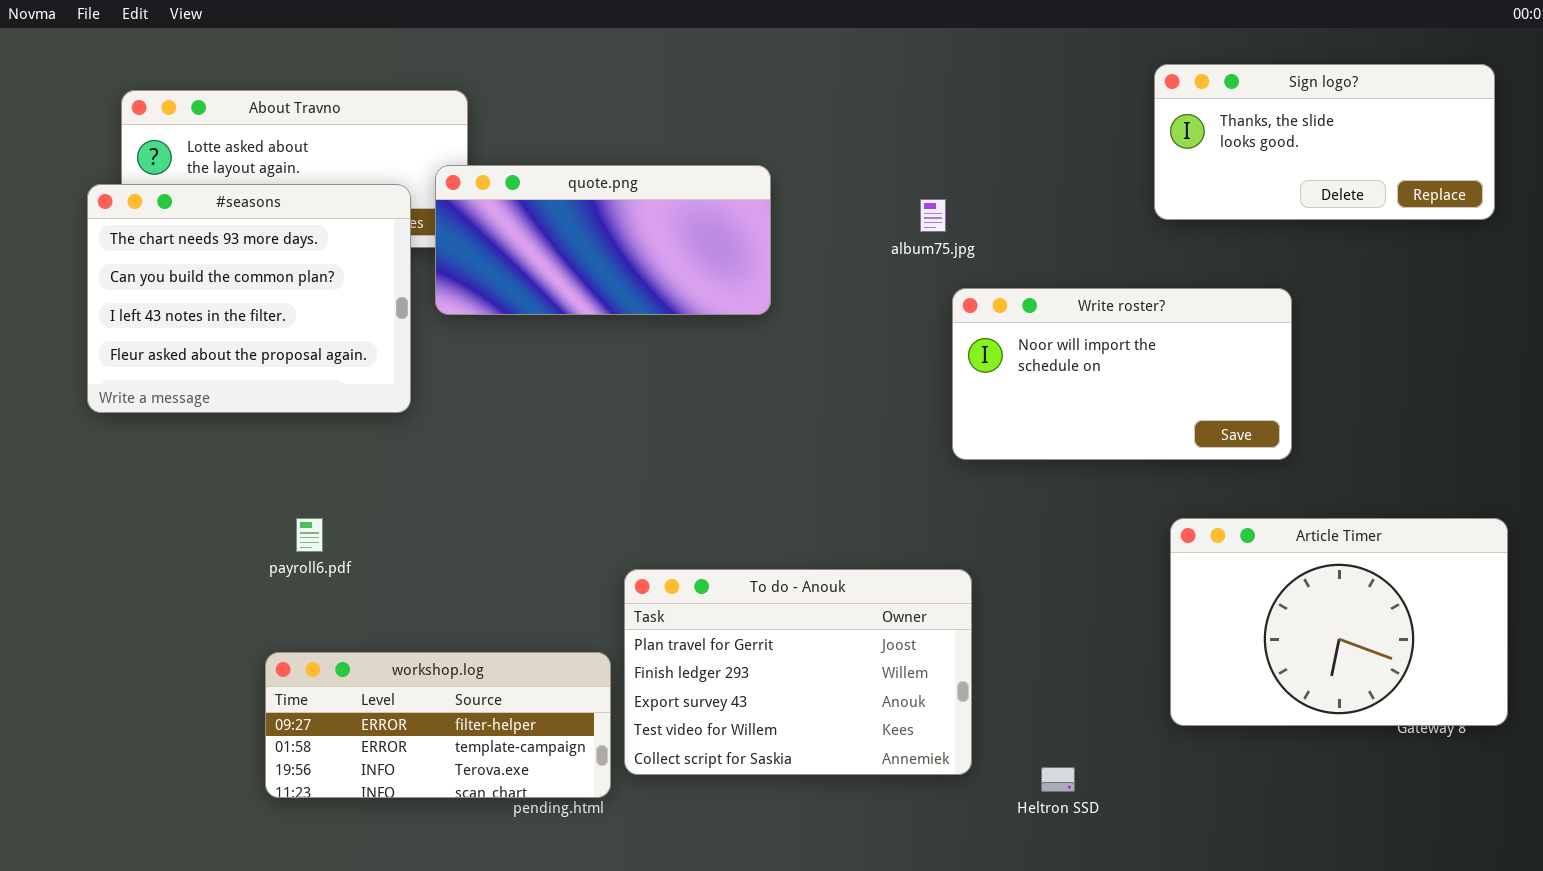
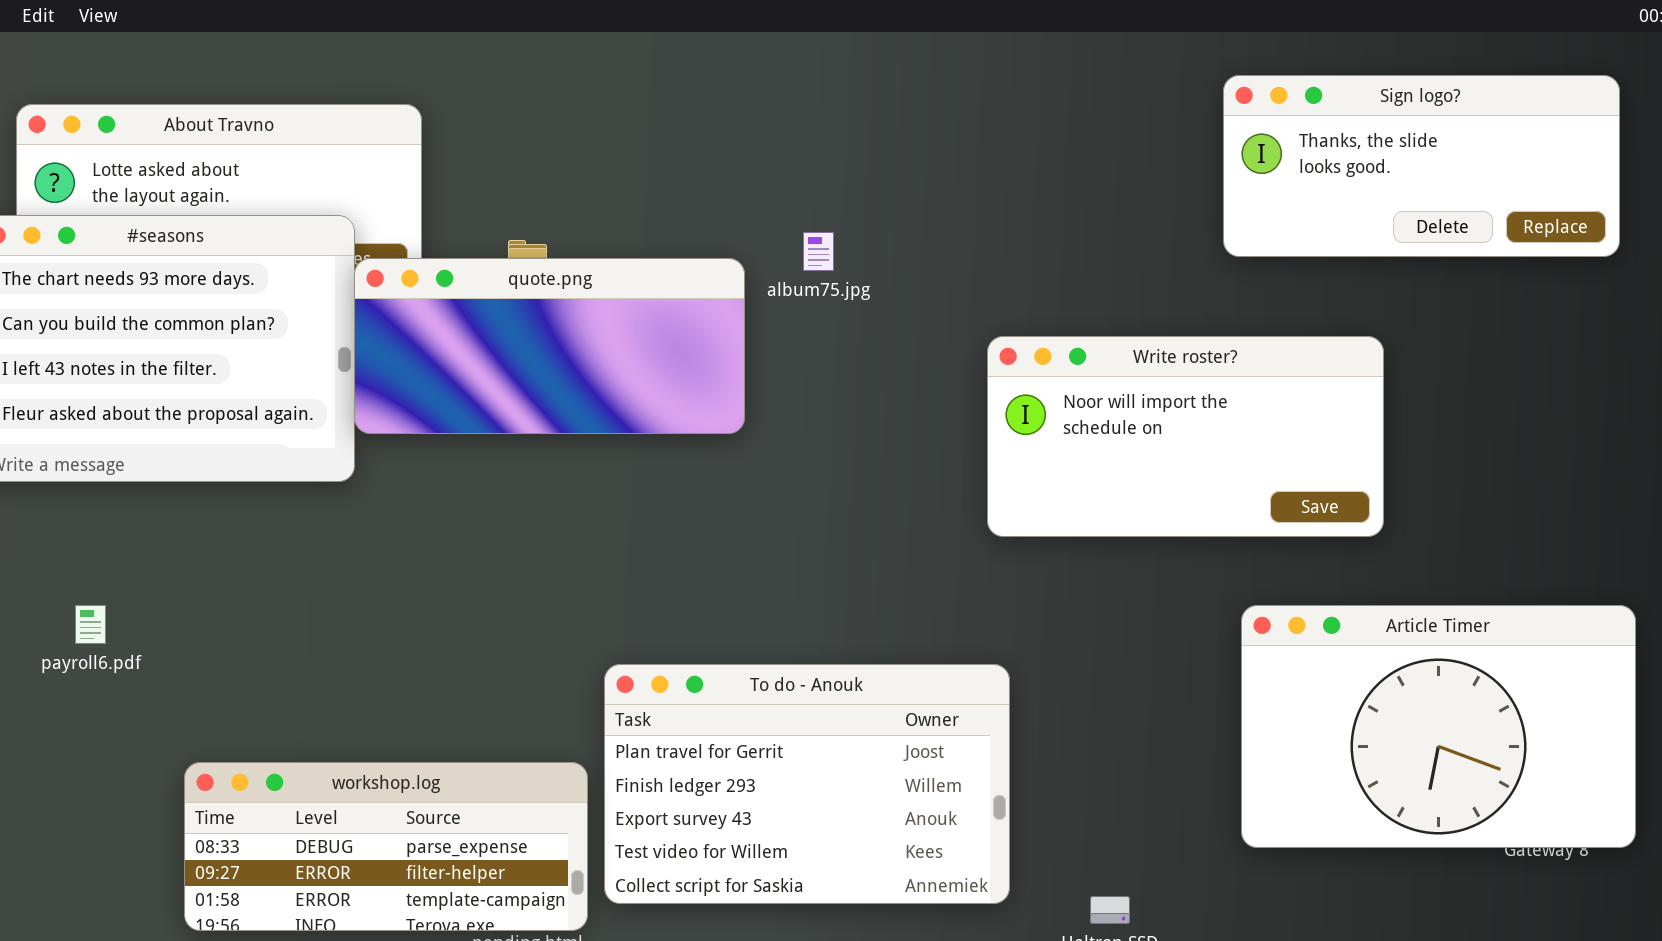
quote.png: [435,165,771,315] -> [354,258,745,434], moved
album75.jpg: [920,199,946,232] -> [803,232,834,271], moved
payroll6.pdf: [296,518,323,552] -> [75,605,106,644], moved
workshop.log: [265,652,611,798] -> [184,762,588,931], scrolled up 1 row

